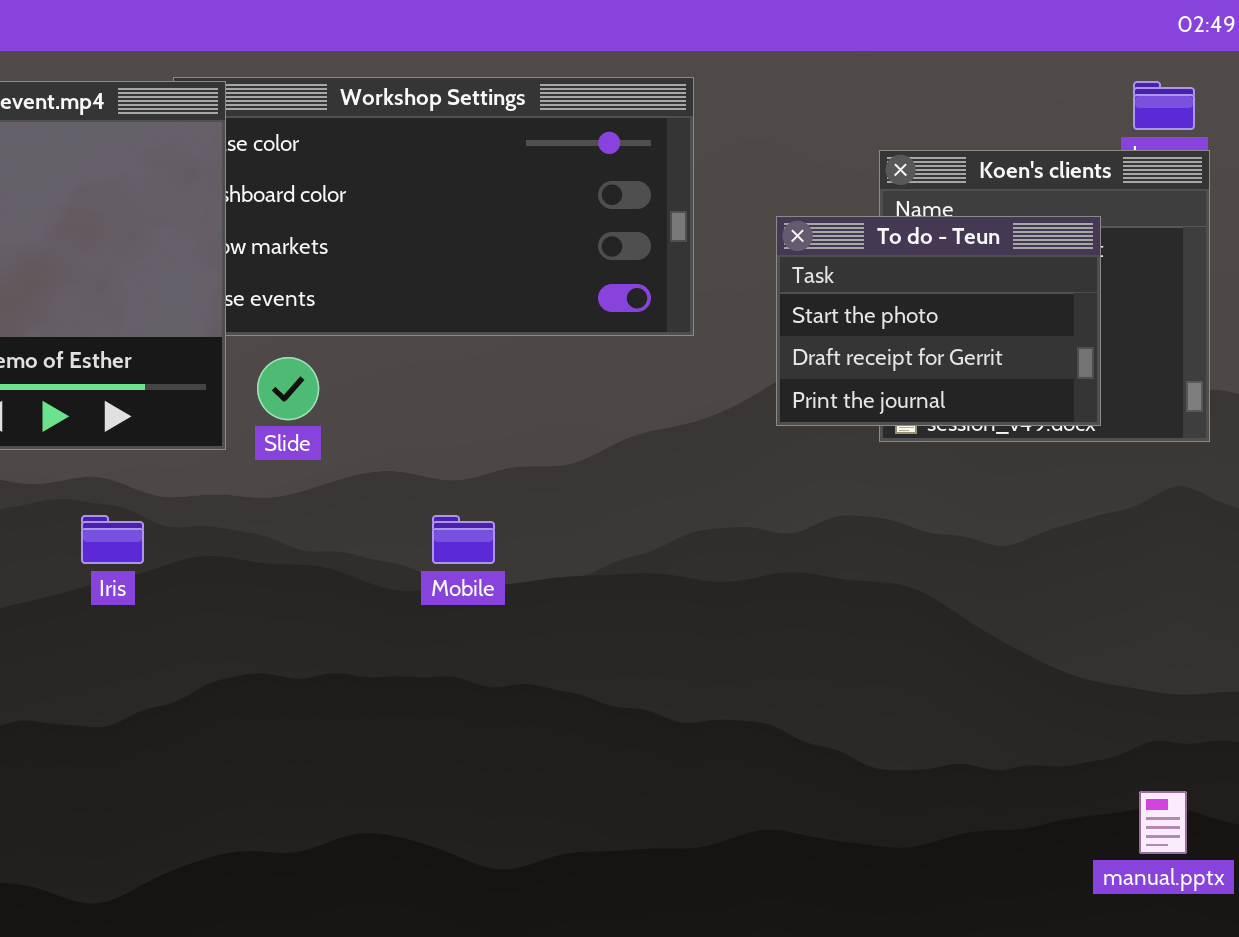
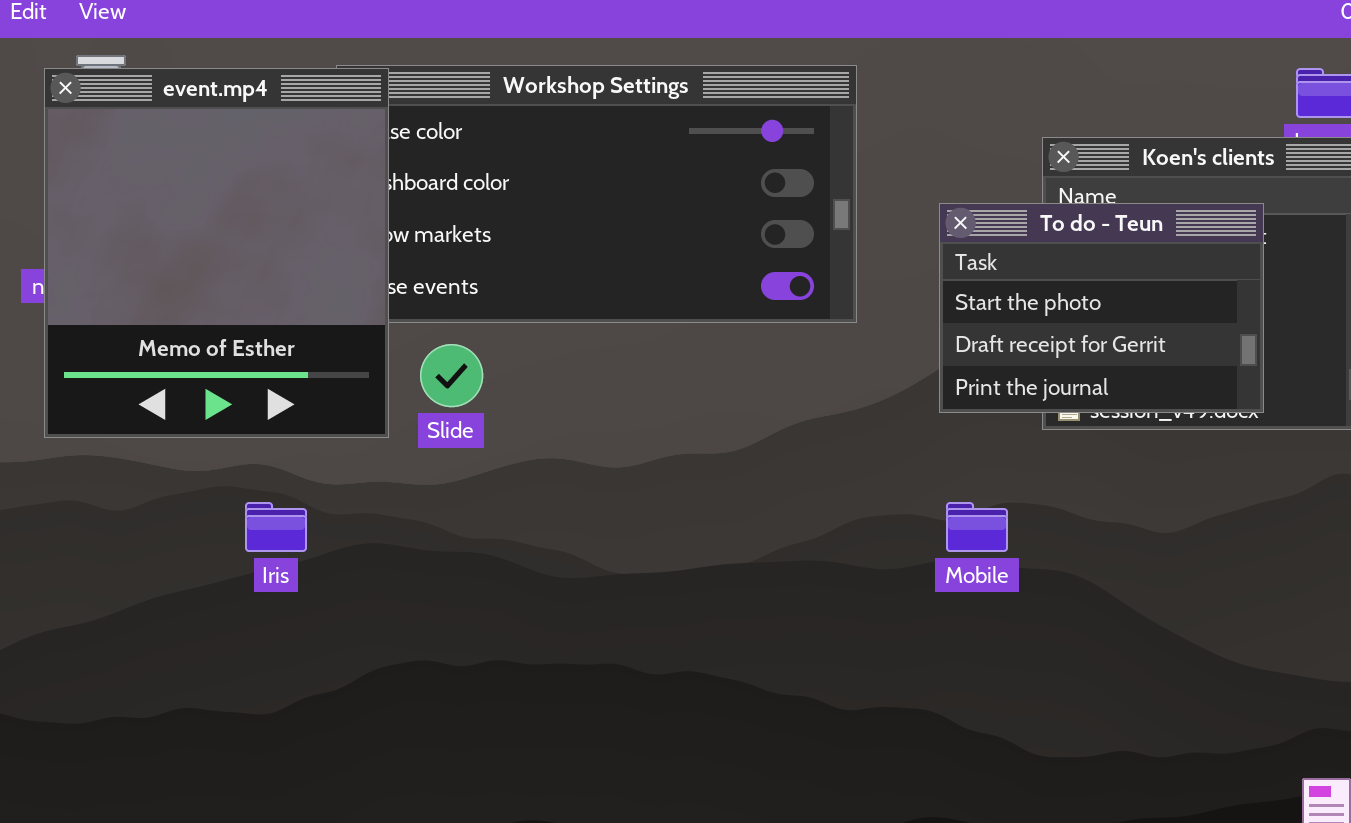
Mobile: [432,515,495,564] -> [946,502,1008,552], moved

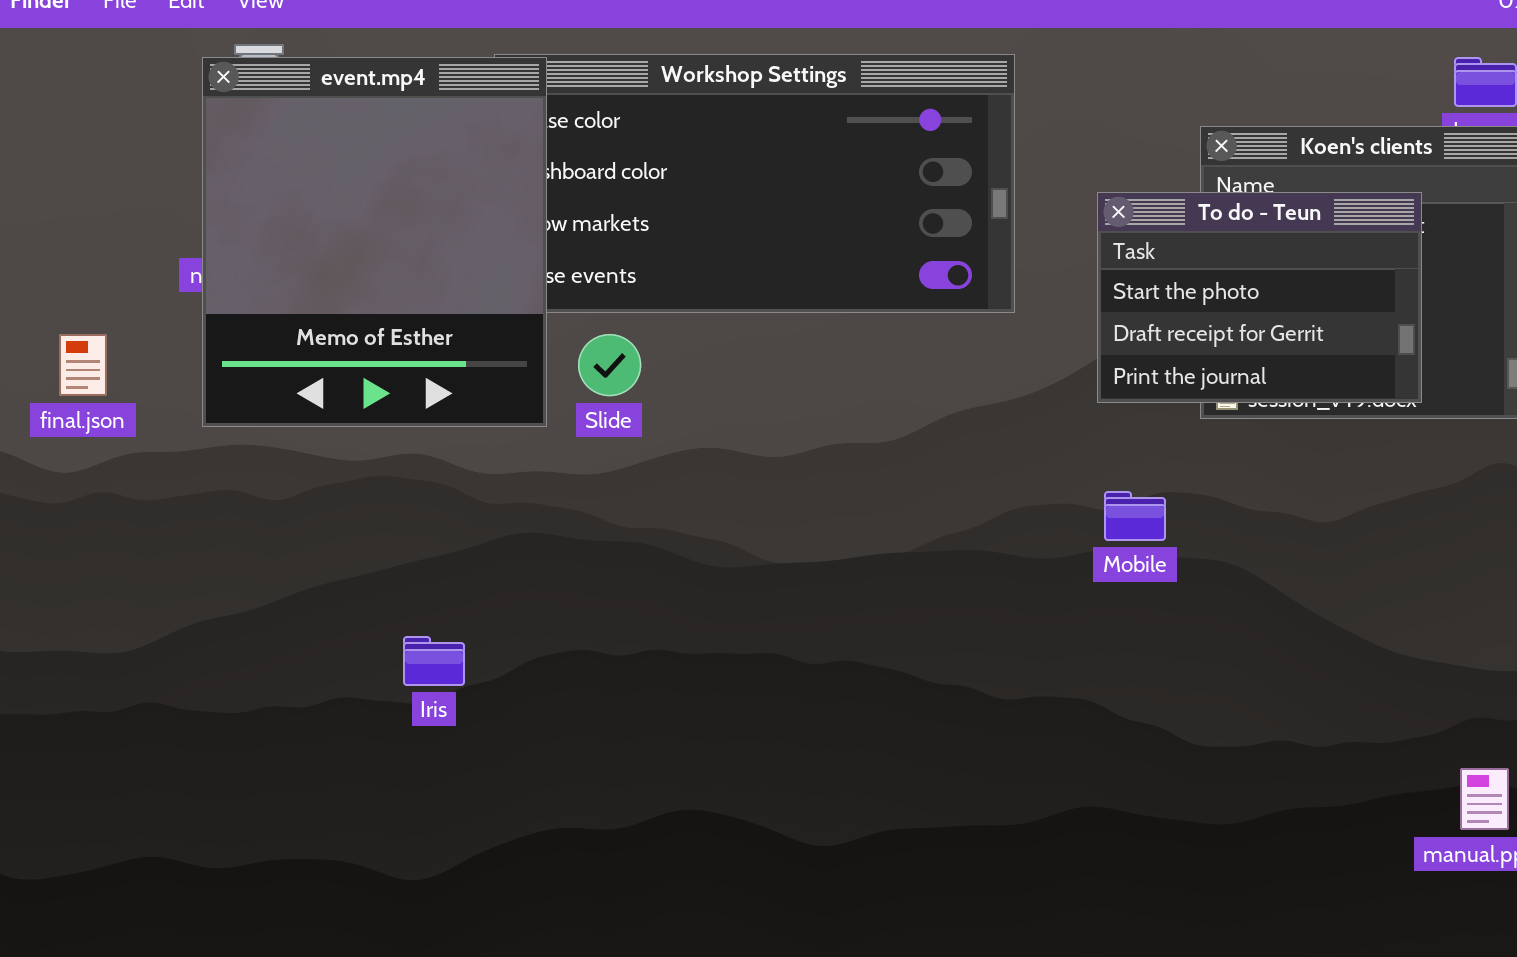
Iris: [245,502,307,552] -> [403,636,465,686], moved

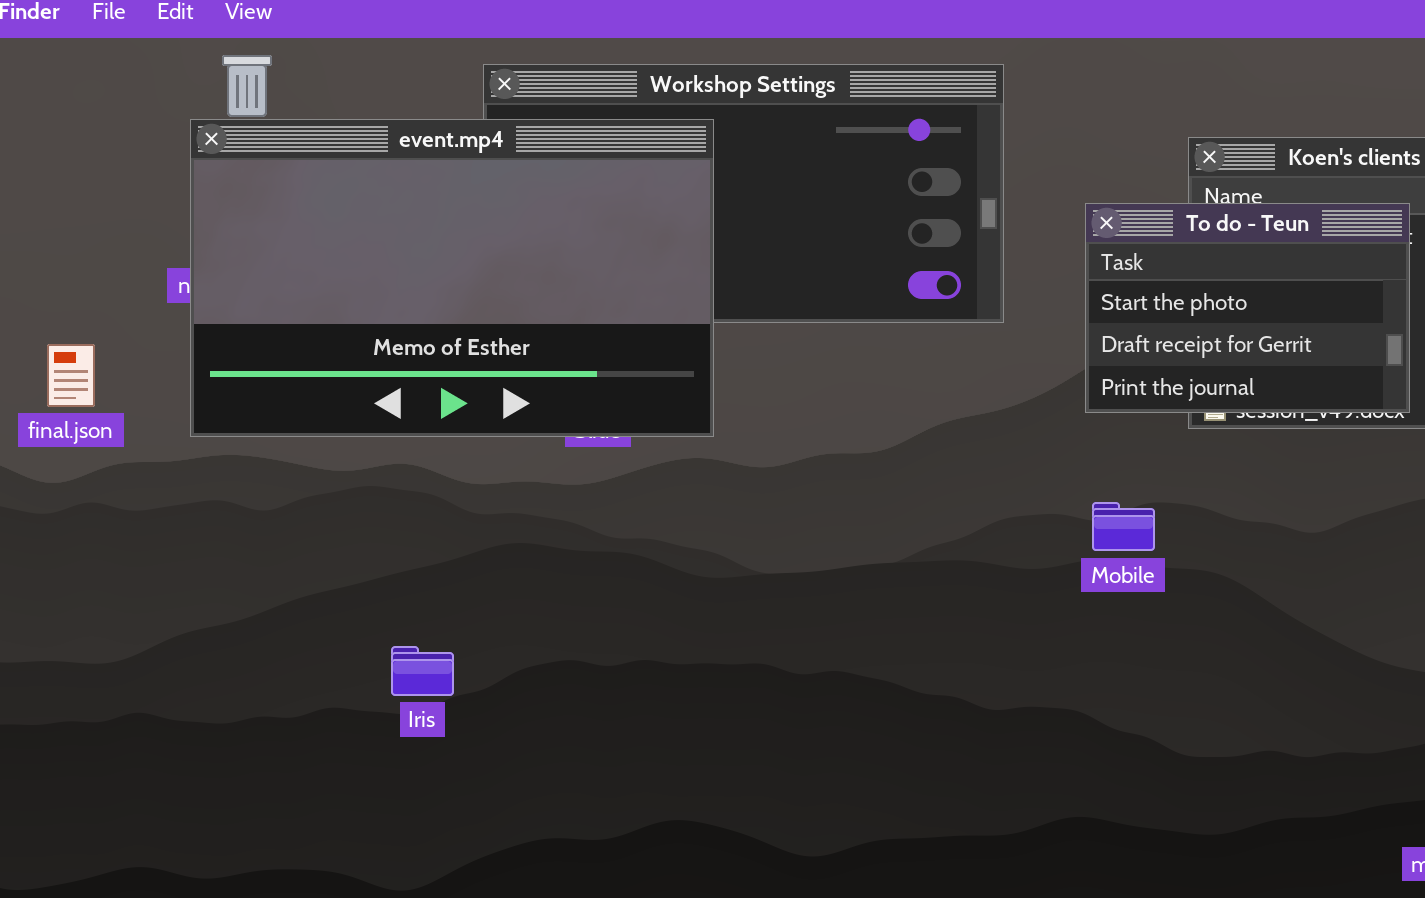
event.mp4: [202,57,547,427] -> [190,119,714,437], resized

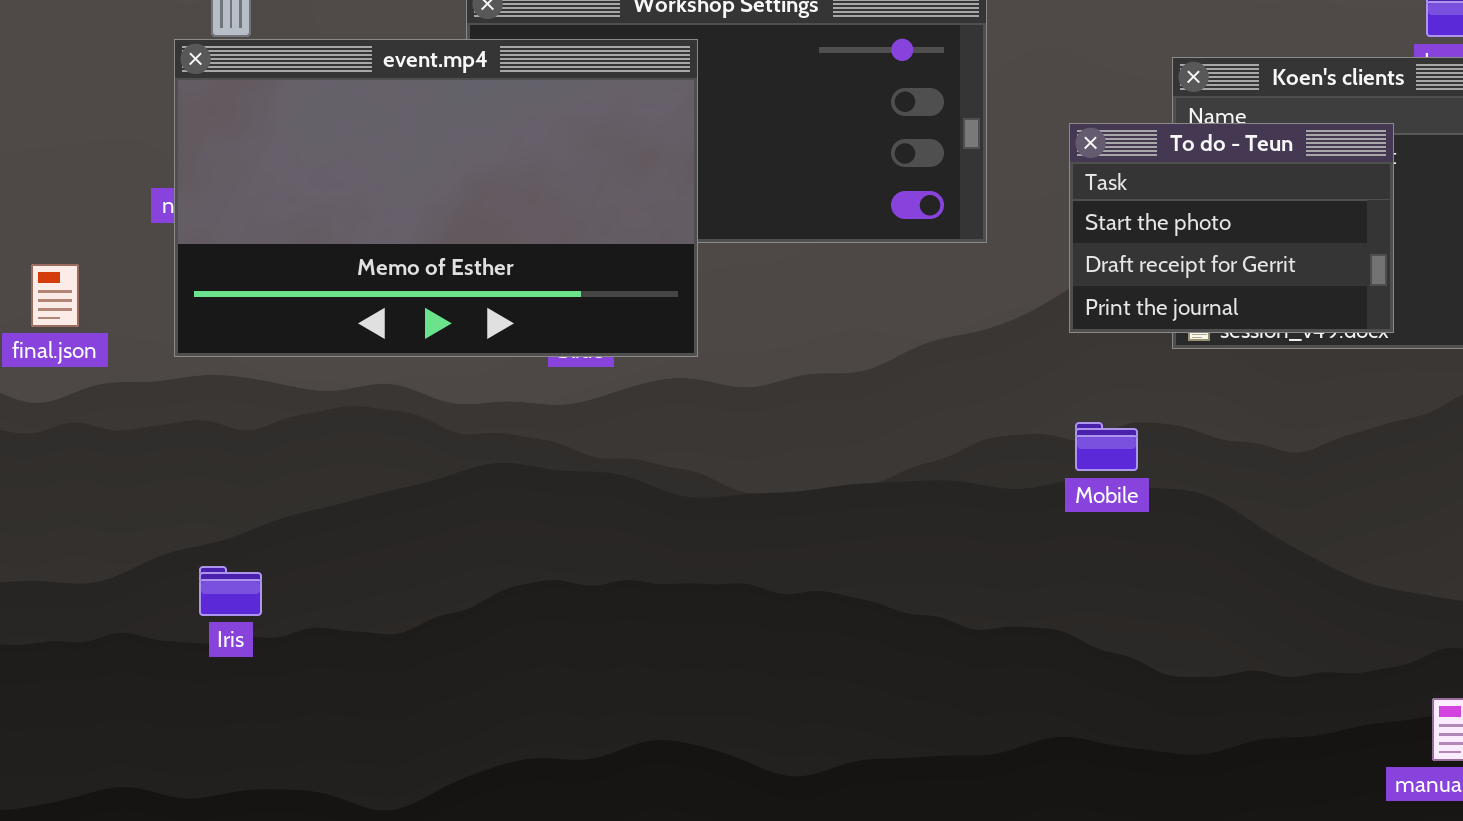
Iris: [391,646,454,696] -> [199,566,262,616], moved

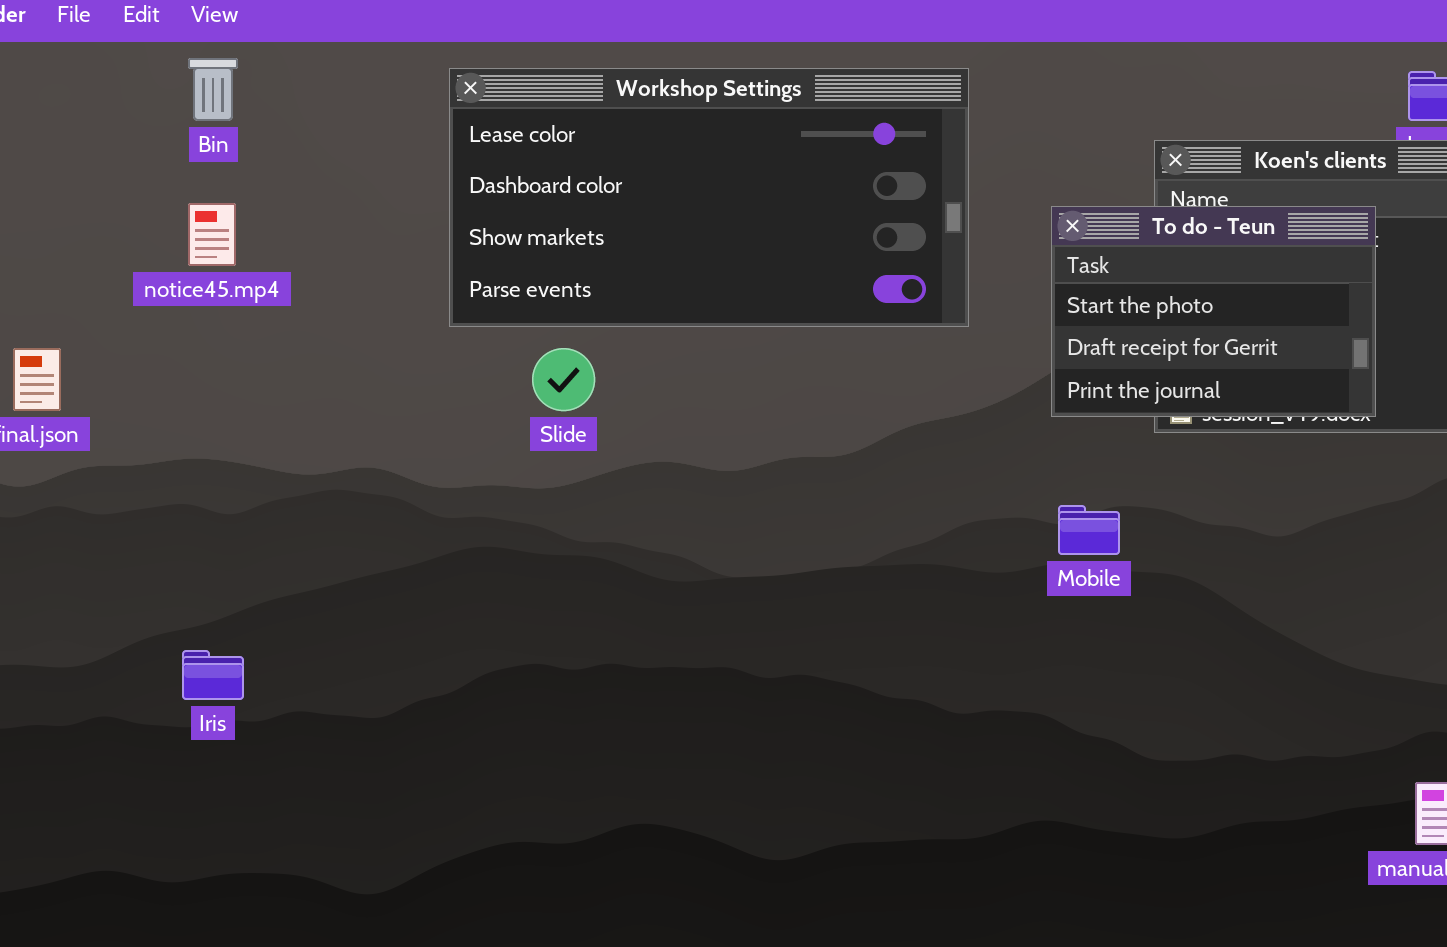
event.mp4: [174,39,698,357] -> none, closed

